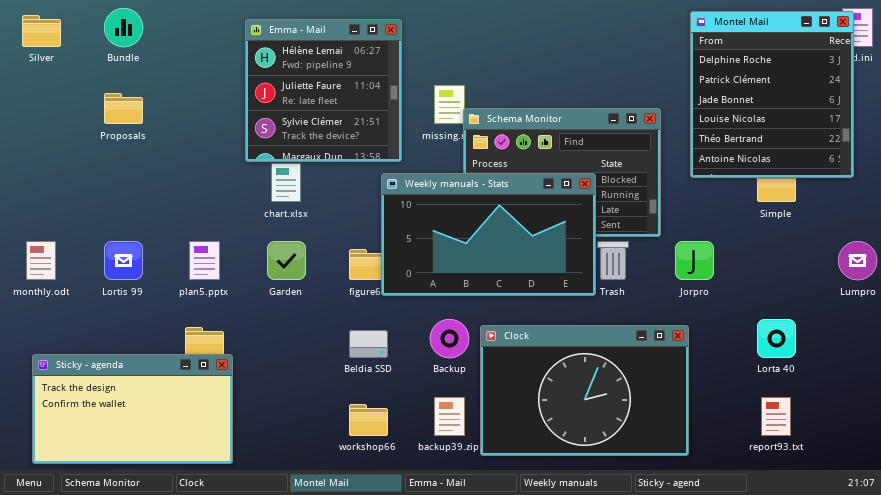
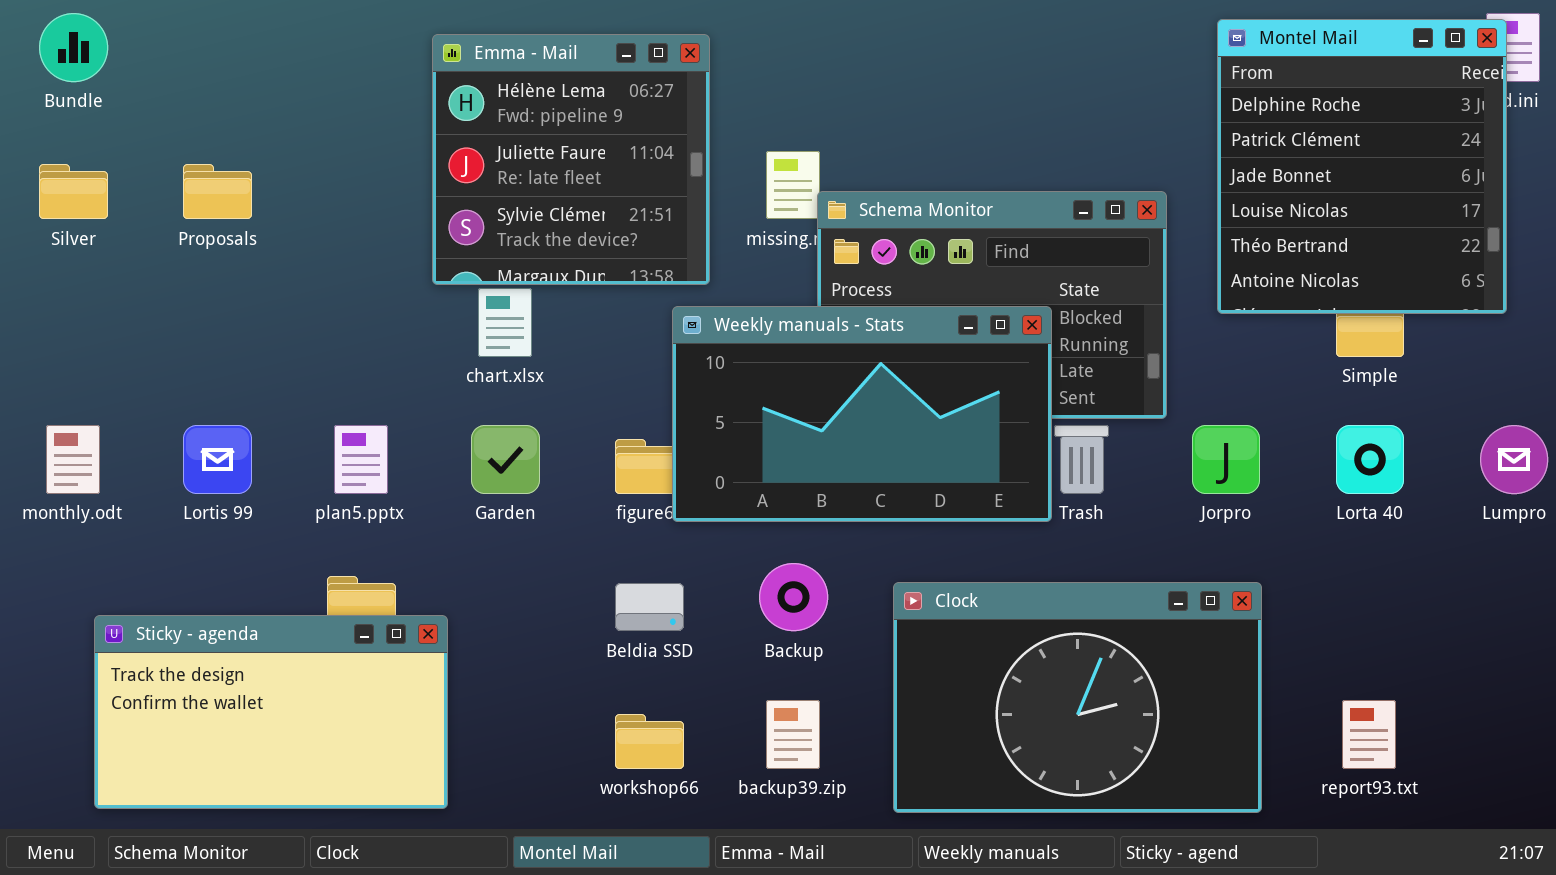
Bundle: [104,8,143,47] -> [39,13,108,82], moved
Silver: [22,15,61,47] -> [39,164,108,219], moved
Lorta 40: [757,319,796,358] -> [1336,425,1404,494], moved
Clock: [480,325,689,456] -> [893,582,1262,813], moved
Sticky - agenda: [32,354,233,464] -> [94,615,448,809], moved

